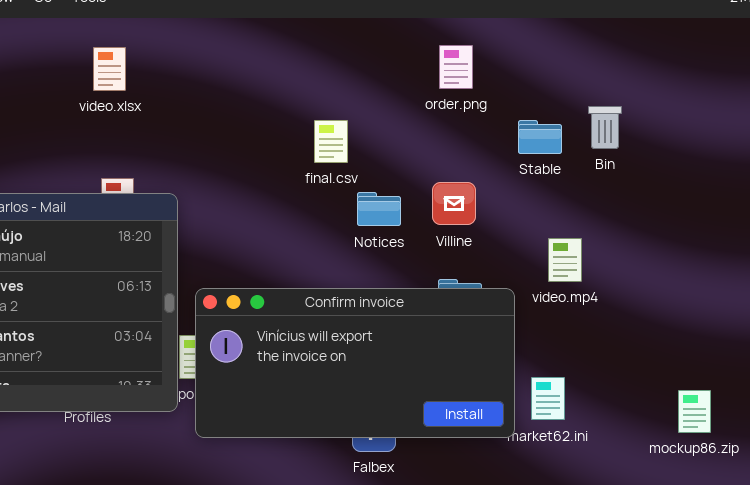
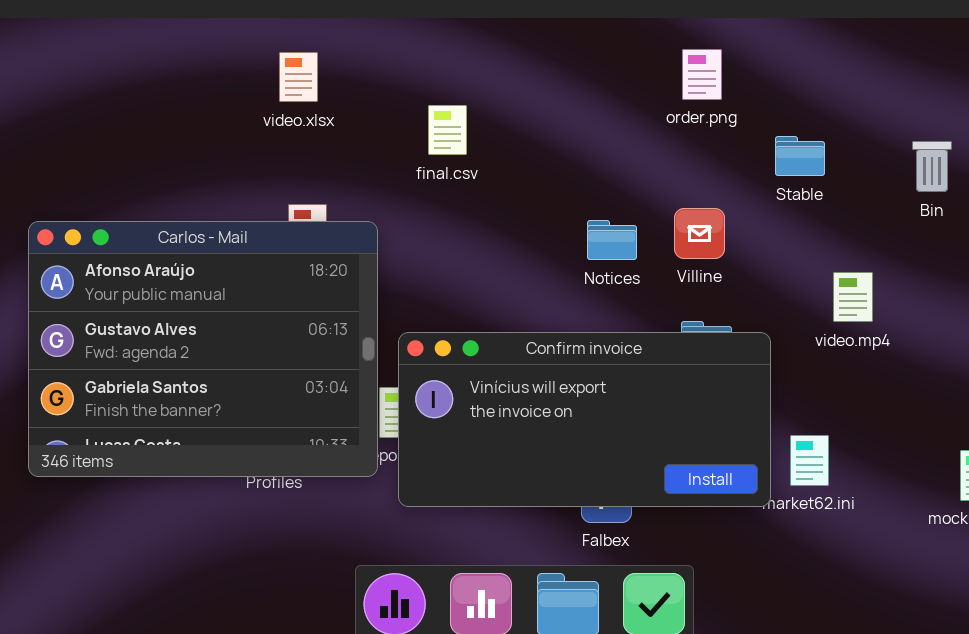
Bin: [588,106,622,149] -> [912,141,952,192], moved
final.csv: [314,120,348,163] -> [428,105,467,155], moved
video.mp4: [548,238,582,282] -> [833,272,873,322], moved

